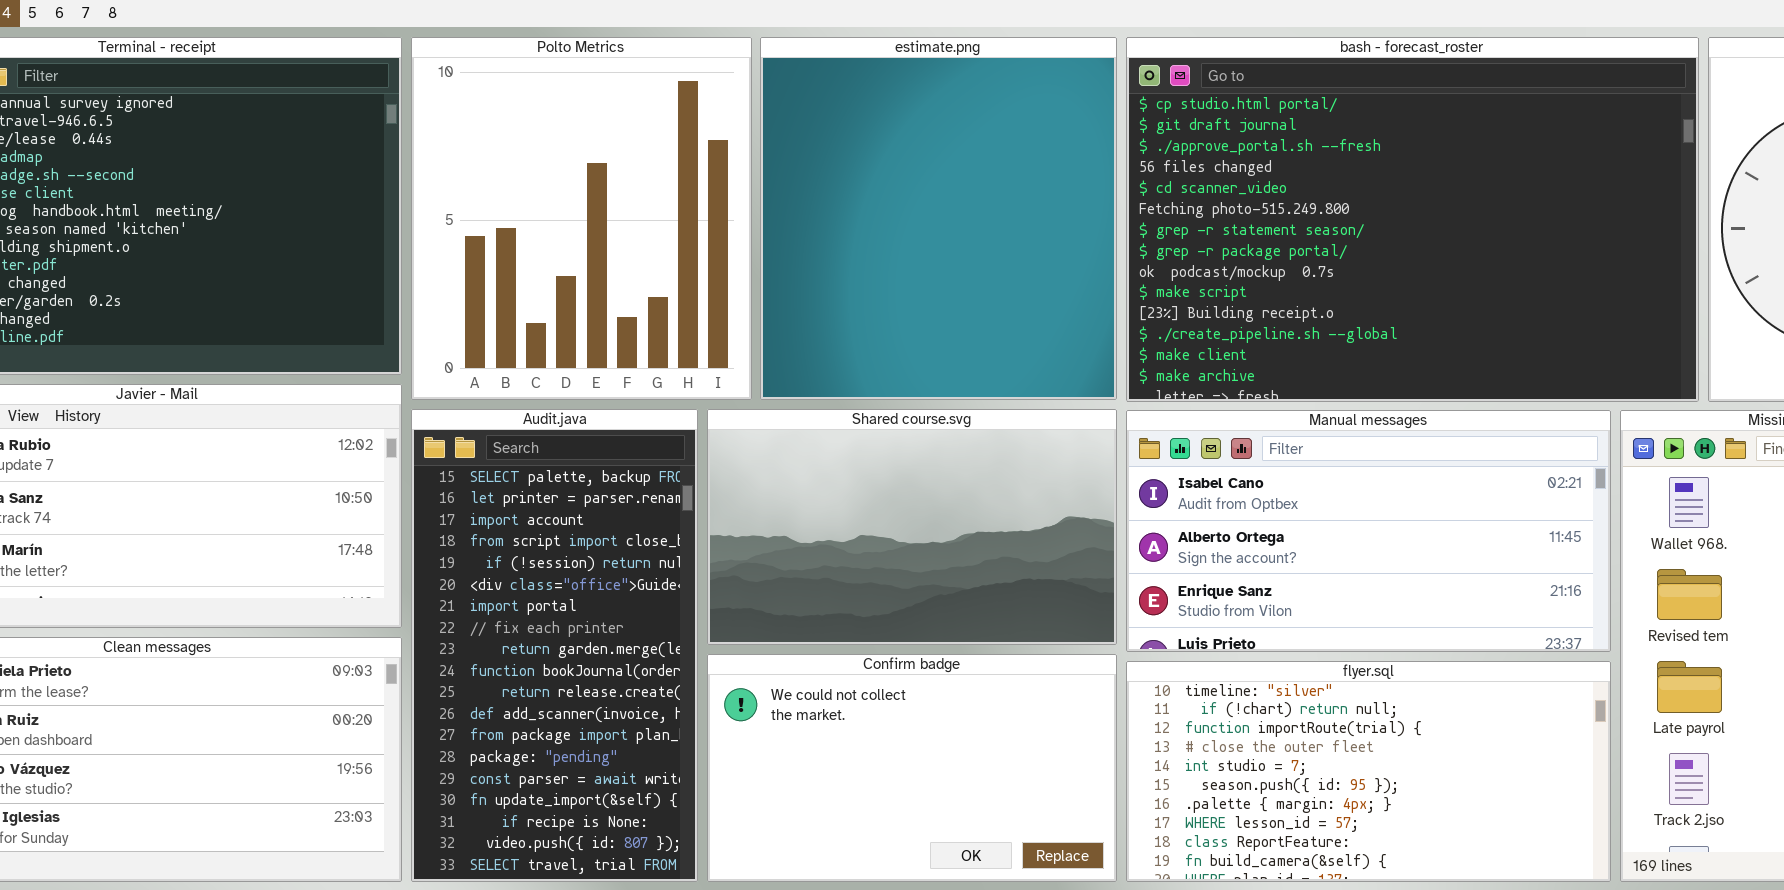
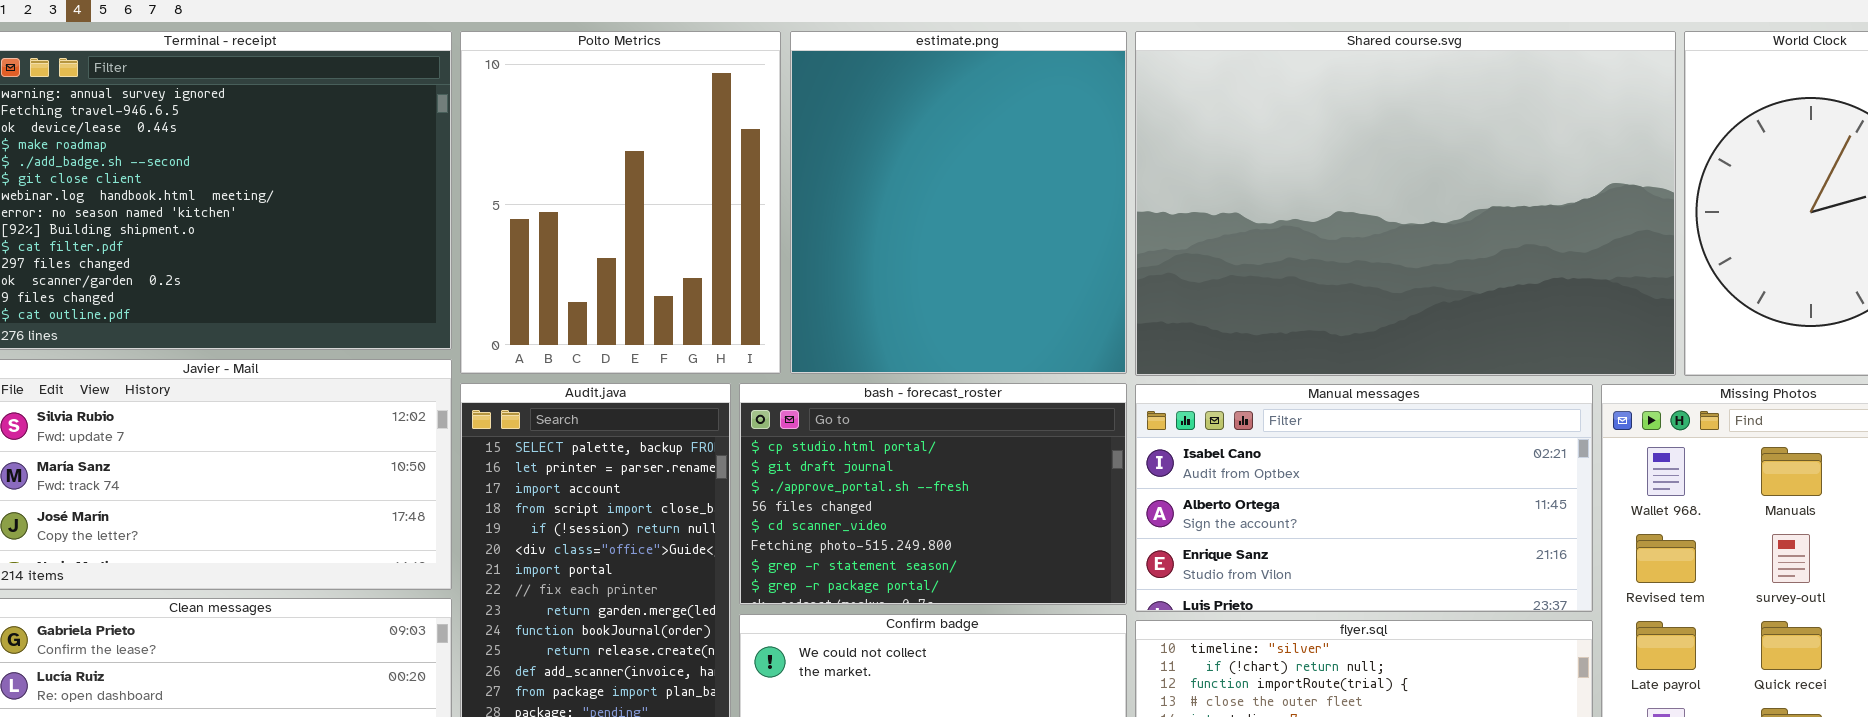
bash - forecast_roster: [1126,37,1699,402] -> [739,383,1127,605], moved, resized
Shared course.svg: [707,409,1117,645] -> [1135,31,1676,376], moved, resized

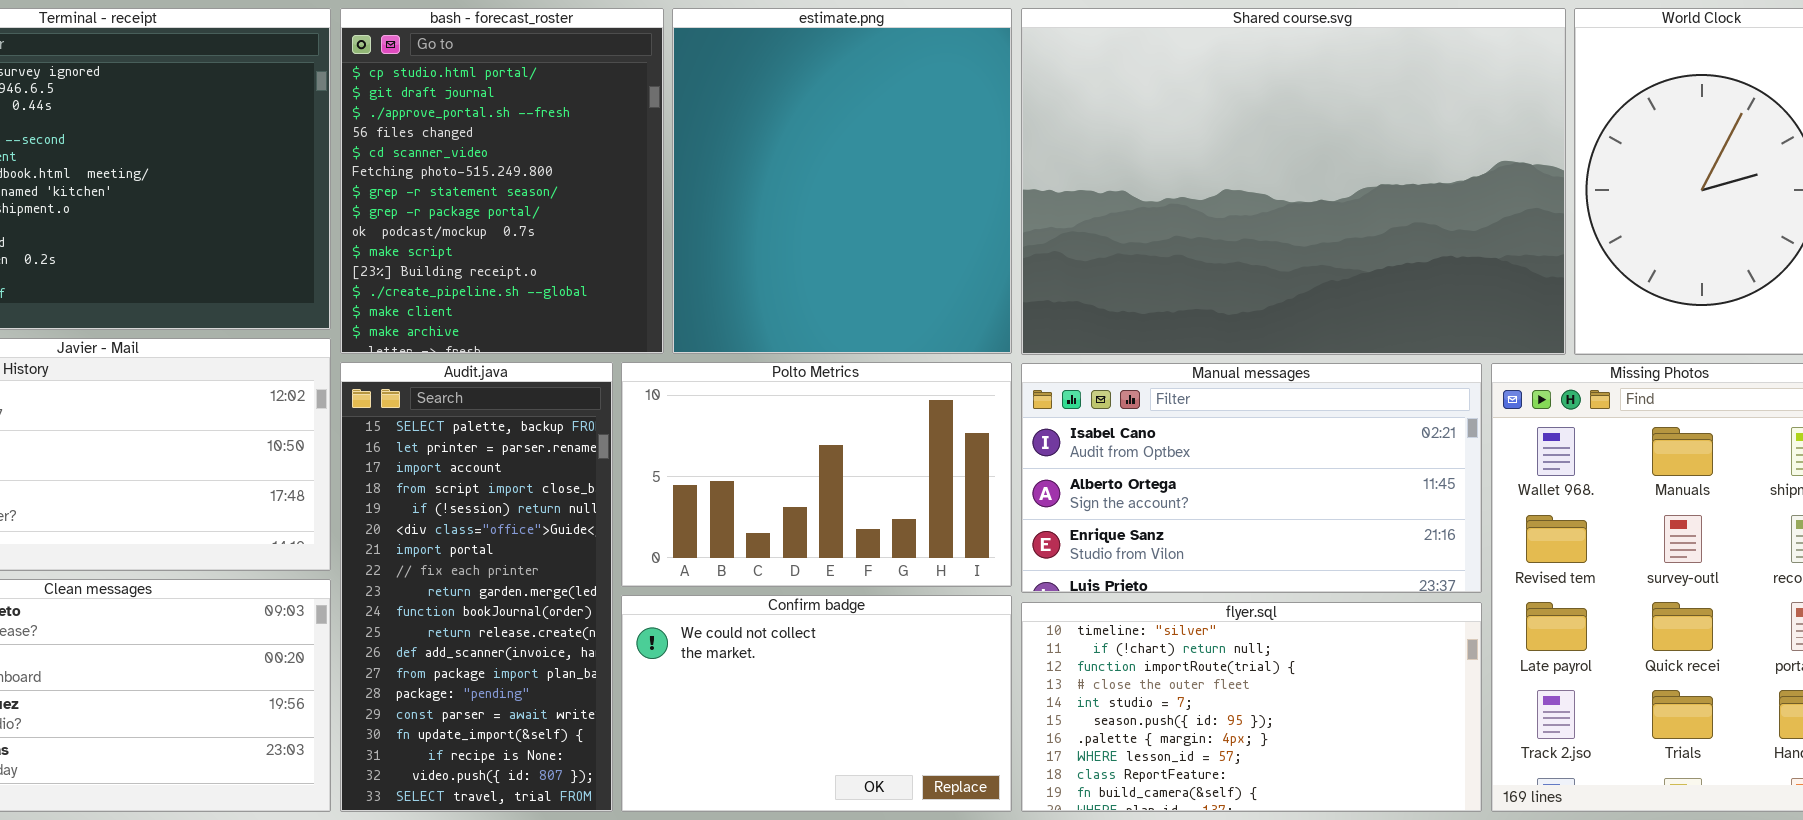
Polto Metrics: [460,31,781,374] -> [621,362,1012,587], moved, resized
bash - forecast_roster: [739,383,1127,605] -> [340,8,664,354], moved, resized

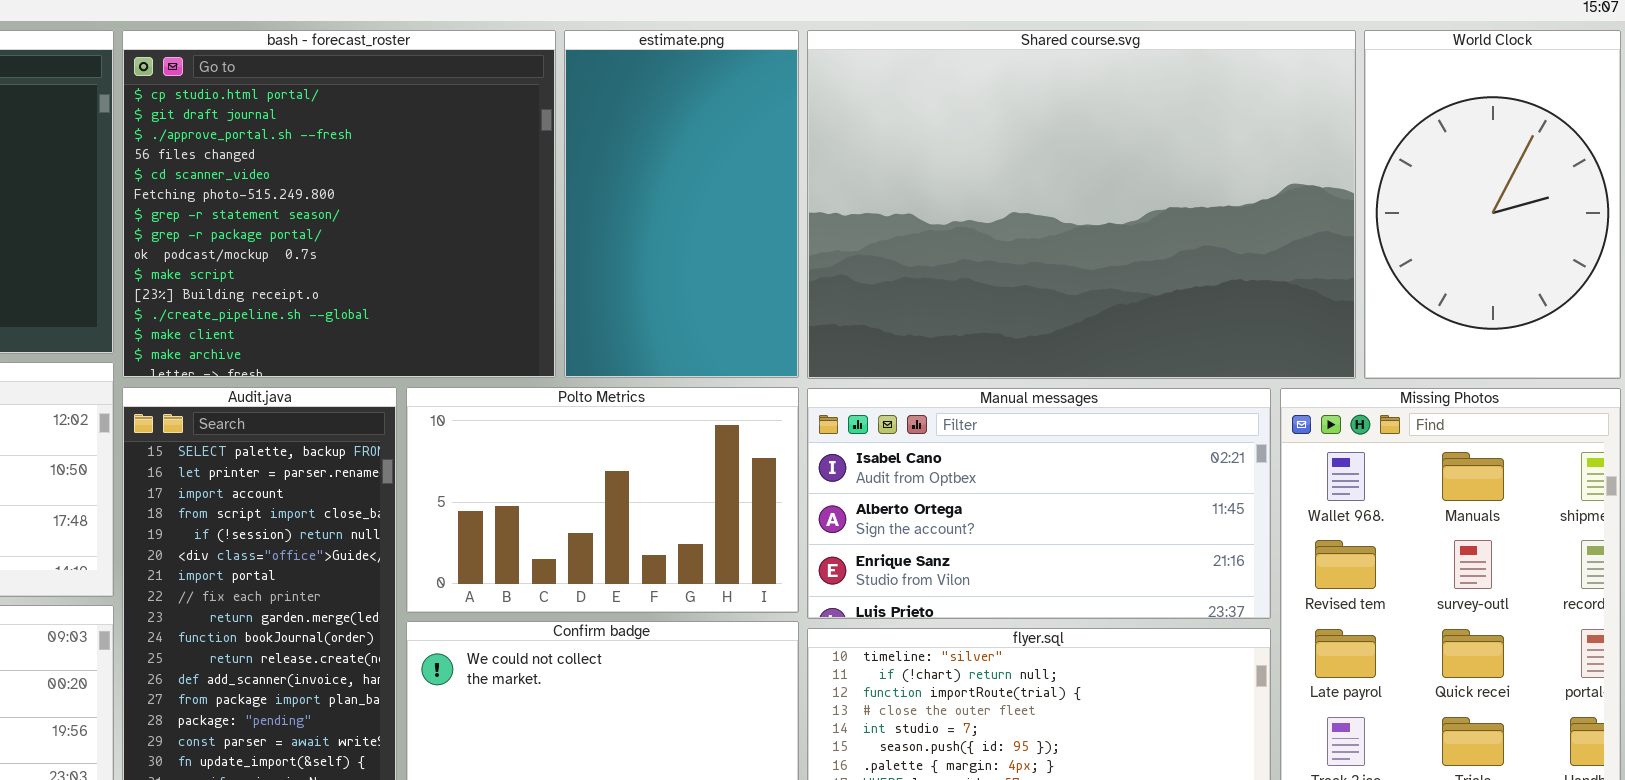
bash - forecast_roster: [340,8,664,354] -> [122,30,556,378], resized
estimate.png: [672,8,1012,354] -> [564,30,799,378], resized

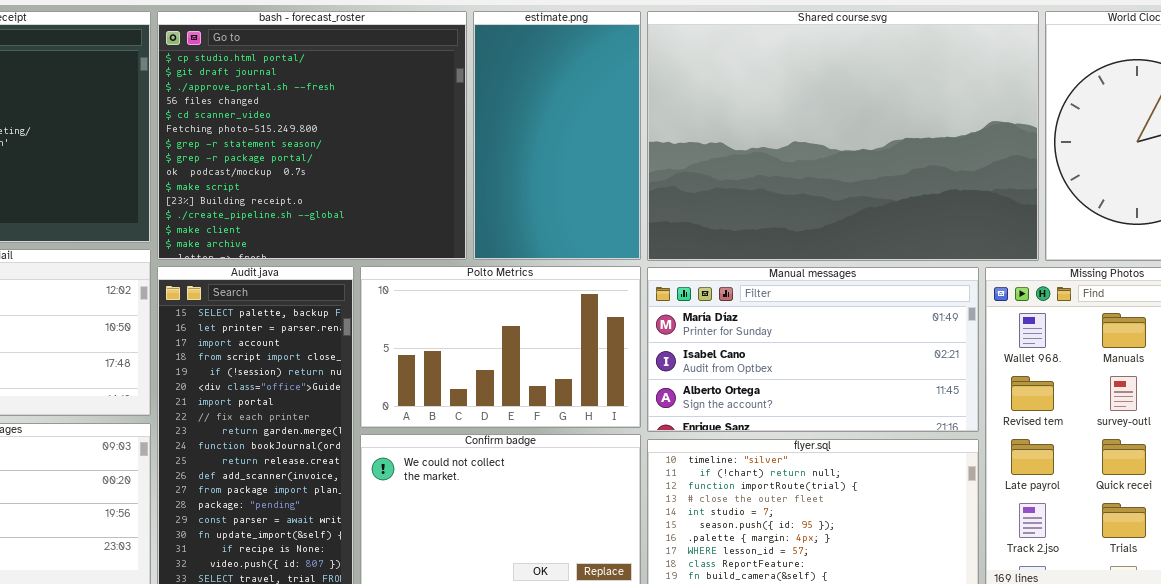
Manual messages: [807,388,1271,619] -> [647,267,979,432], scrolled up 1 row

